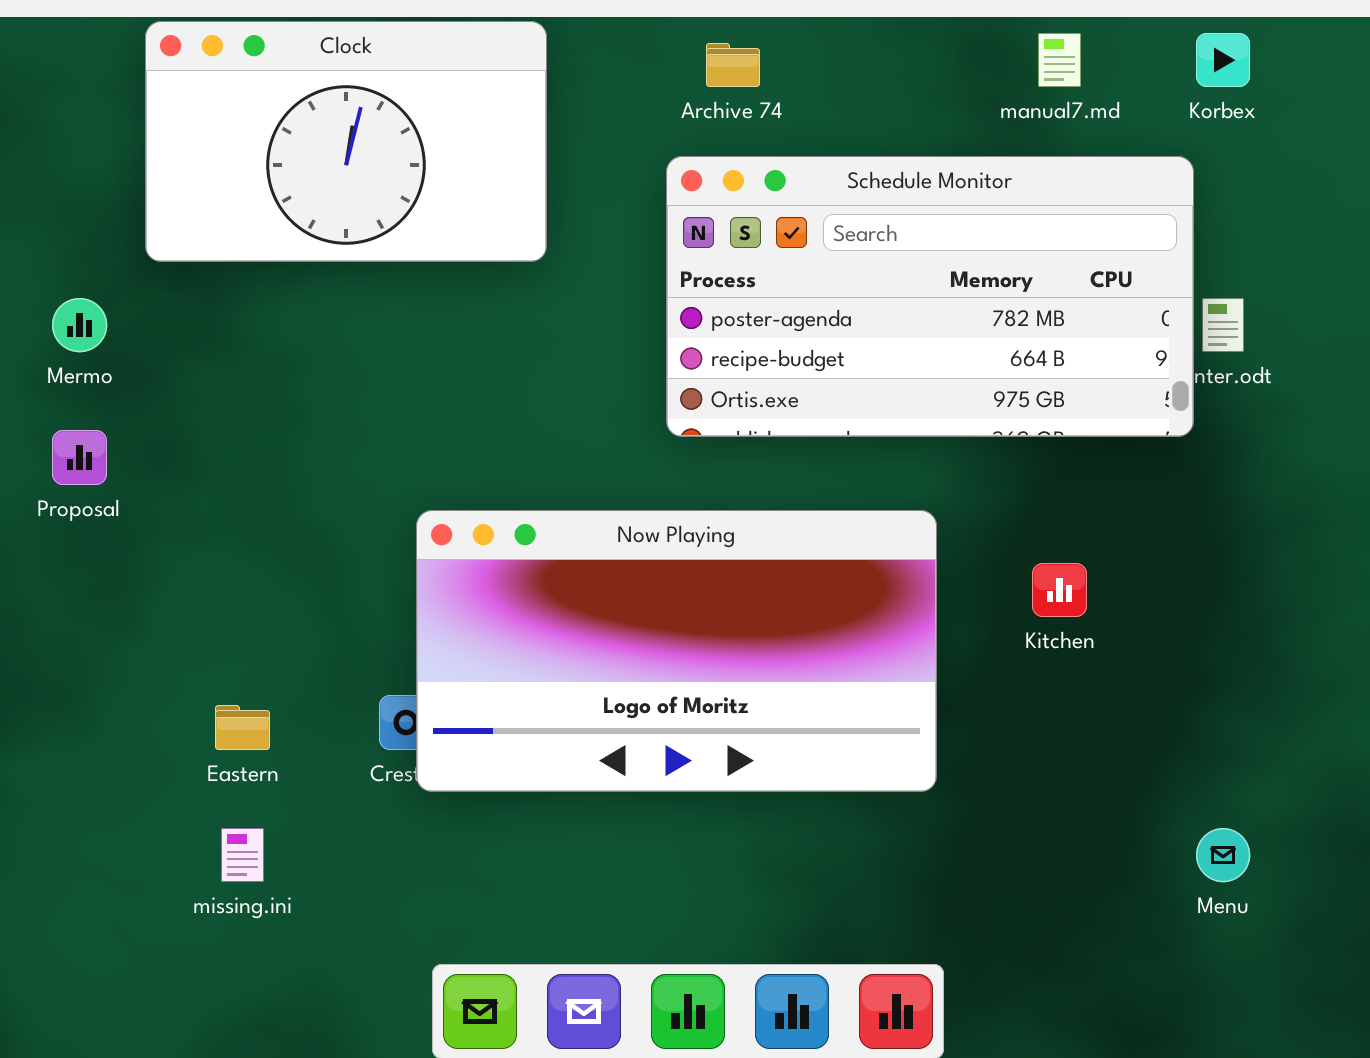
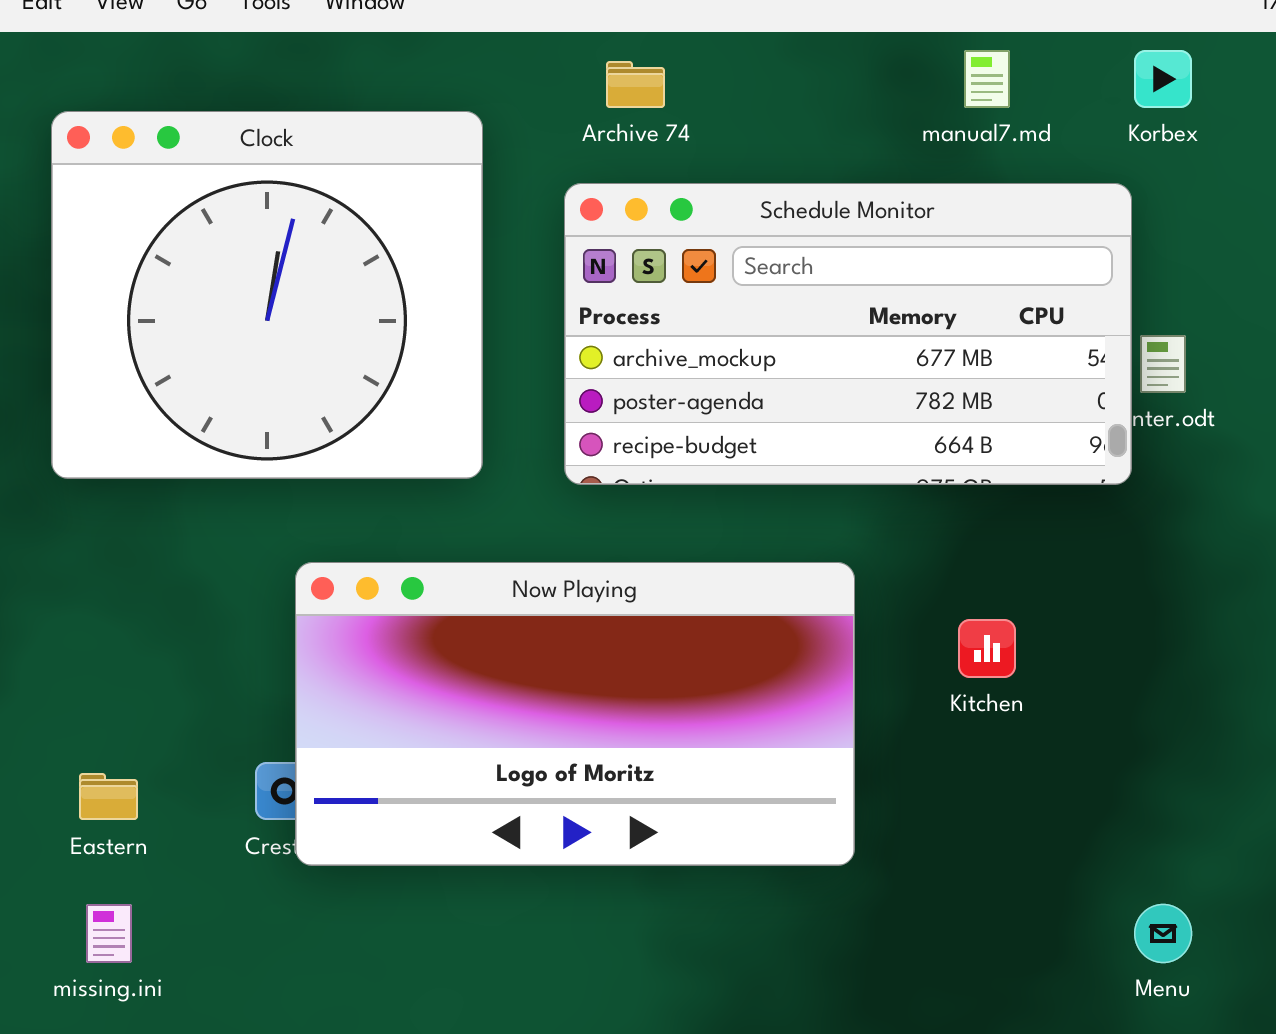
Clock: [145,21,547,262] -> [51,111,483,479], moved, resized
Schedule Monitor: [666,156,1194,437] -> [564,183,1132,485], scrolled up 1 row

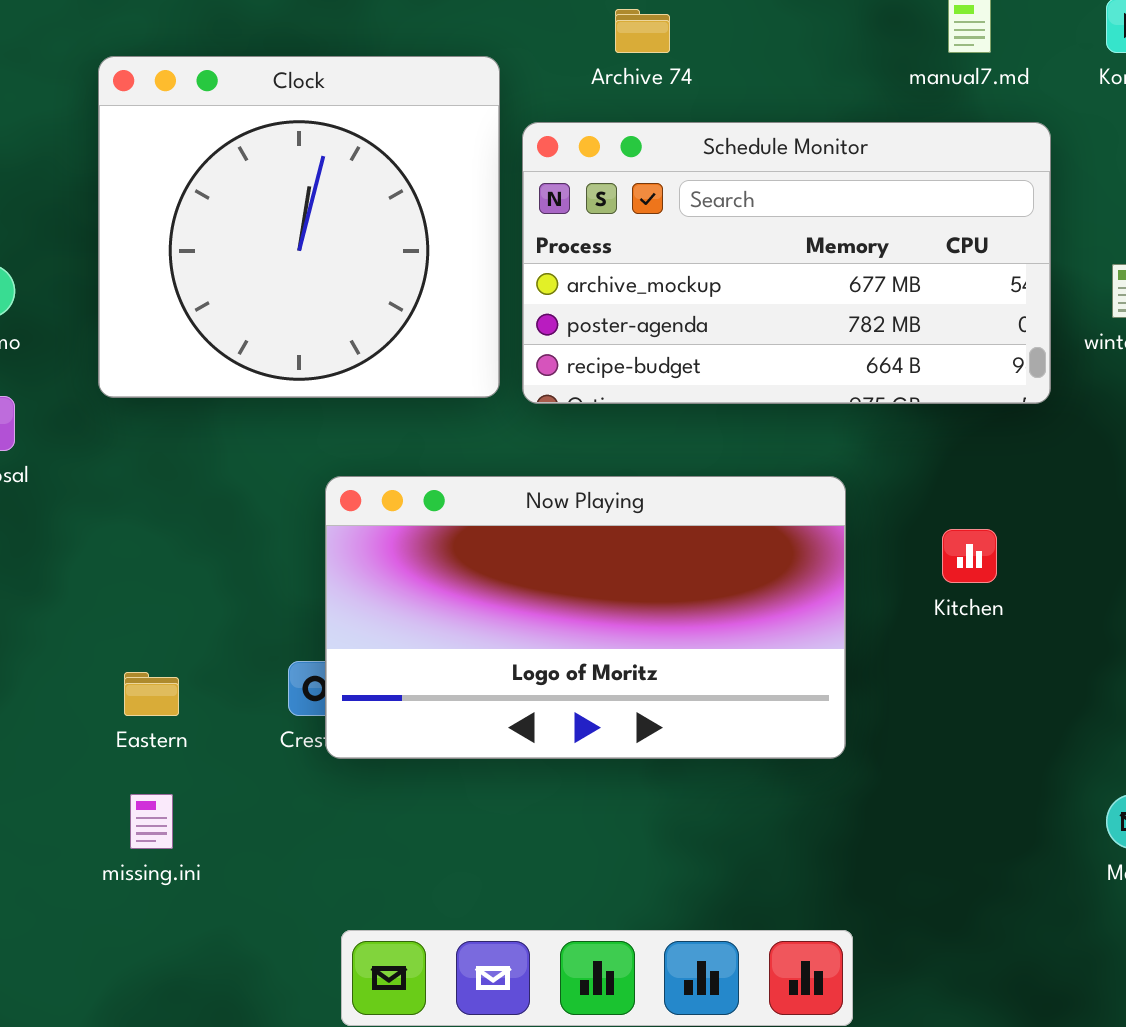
Schedule Monitor: [564,183,1132,485] -> [522,122,1051,404], moved

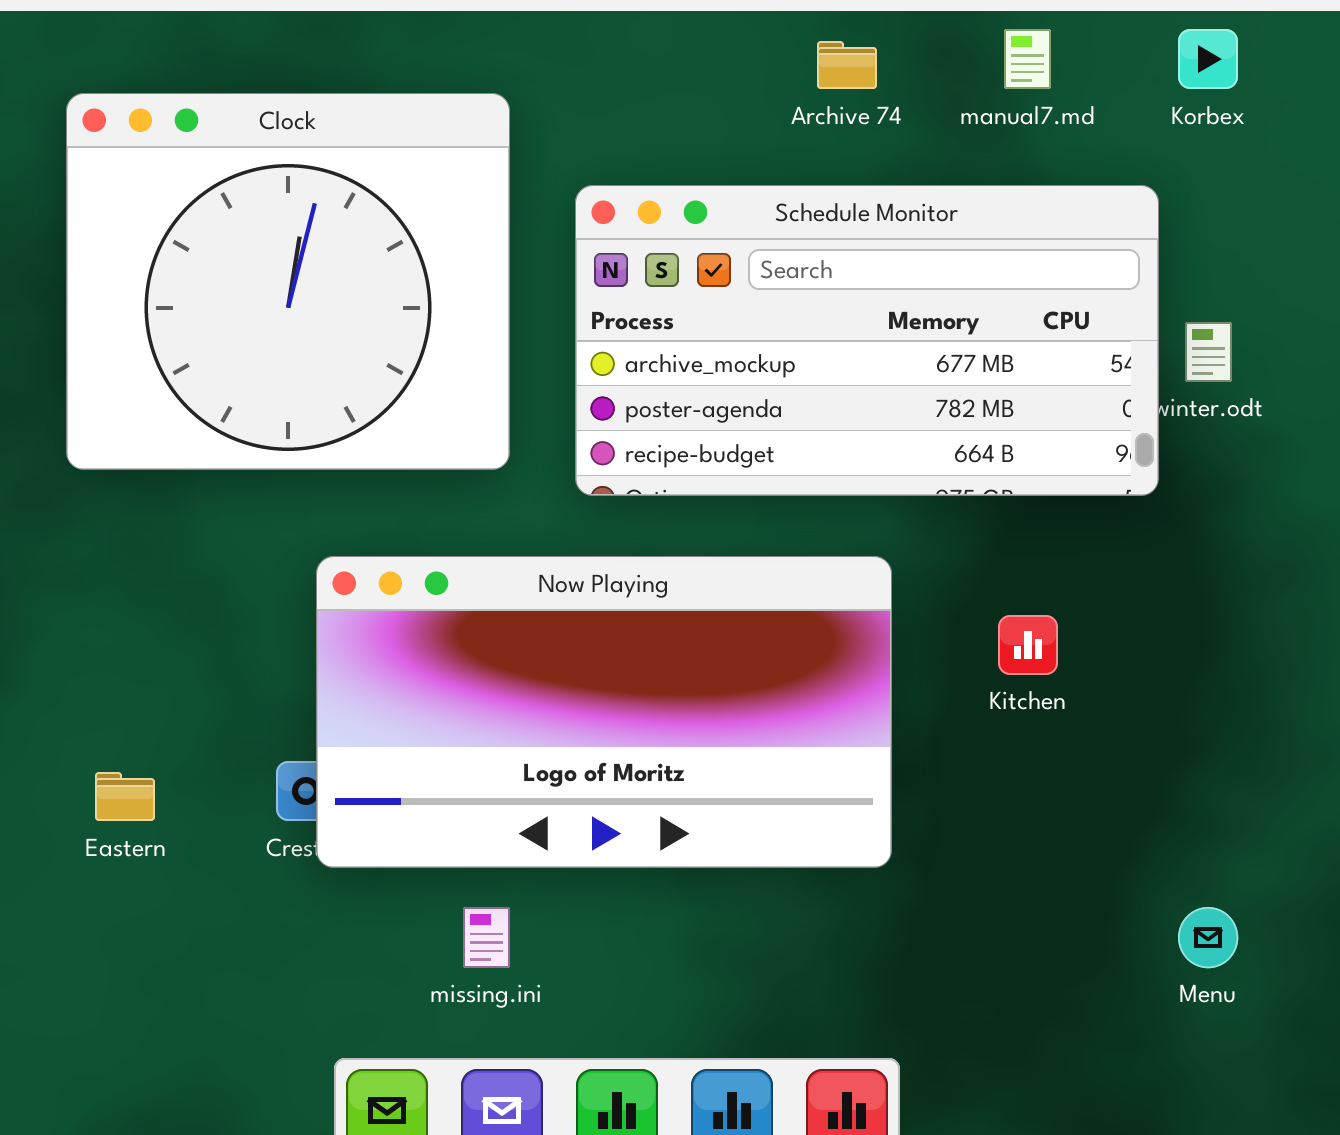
Archive 74: [615,9,670,53] -> [817,41,877,89], moved
Schedule Monitor: [522,122,1051,404] -> [575,185,1159,496], moved
missing.ini: [130,794,173,849] -> [463,907,510,968], moved

